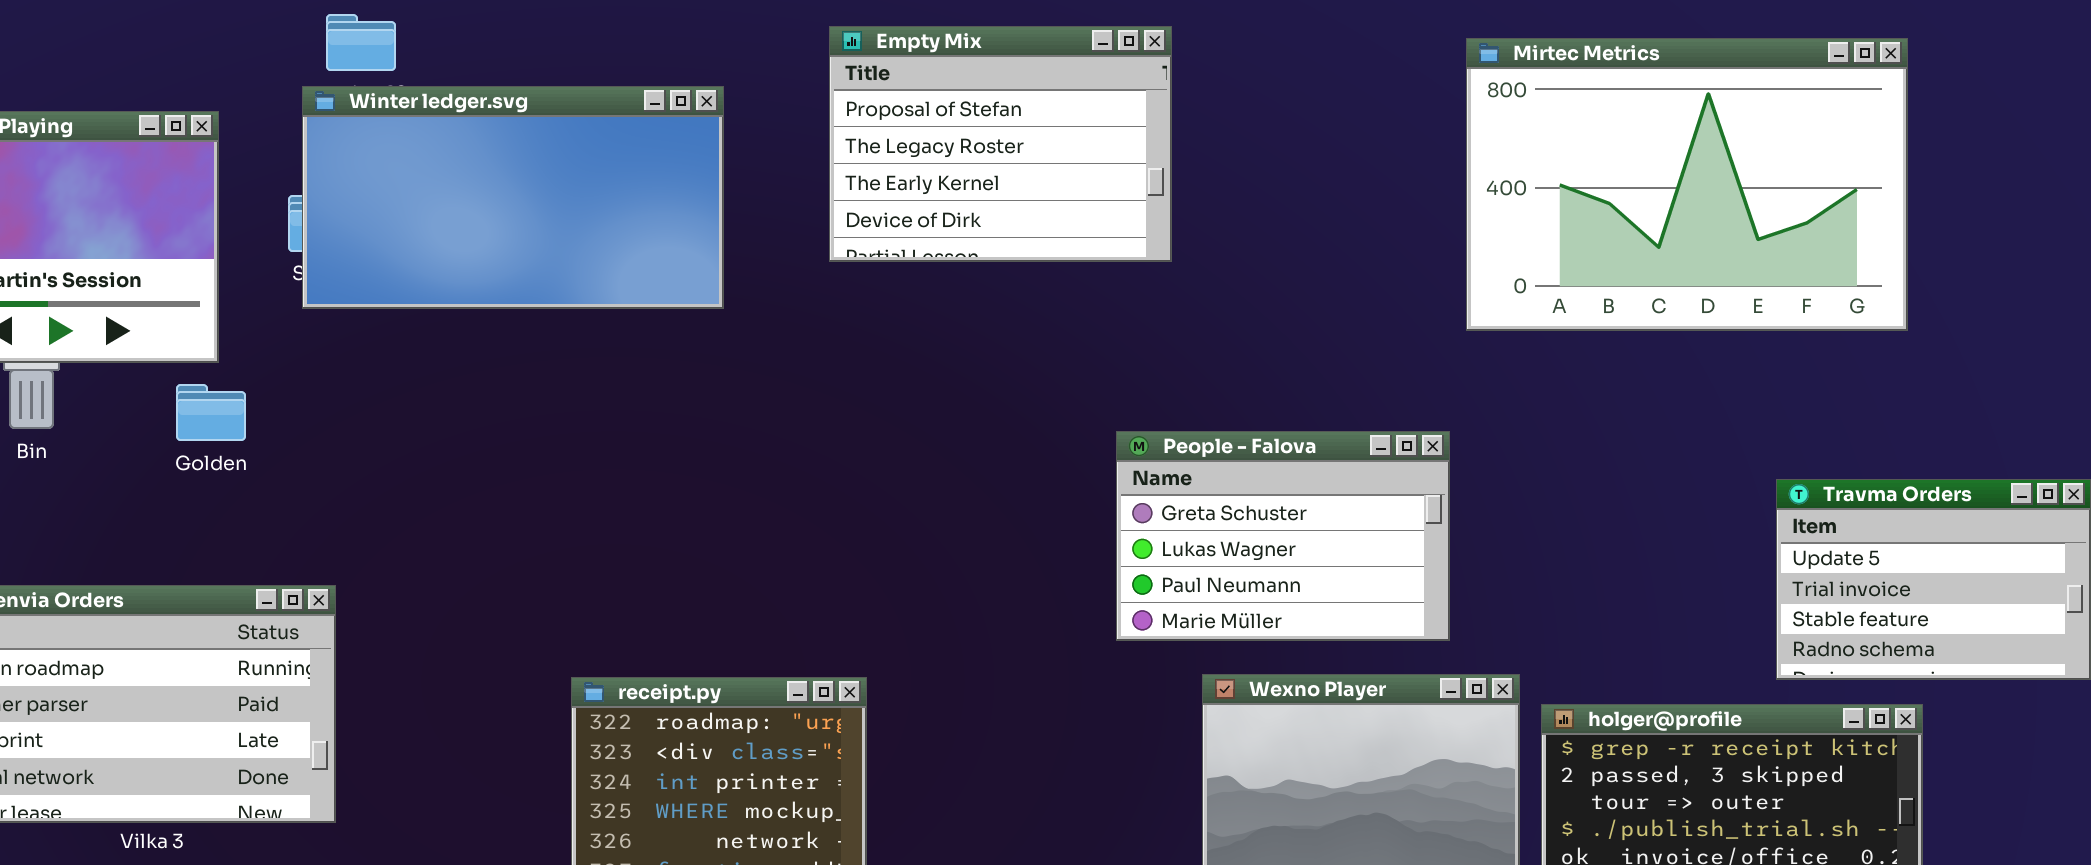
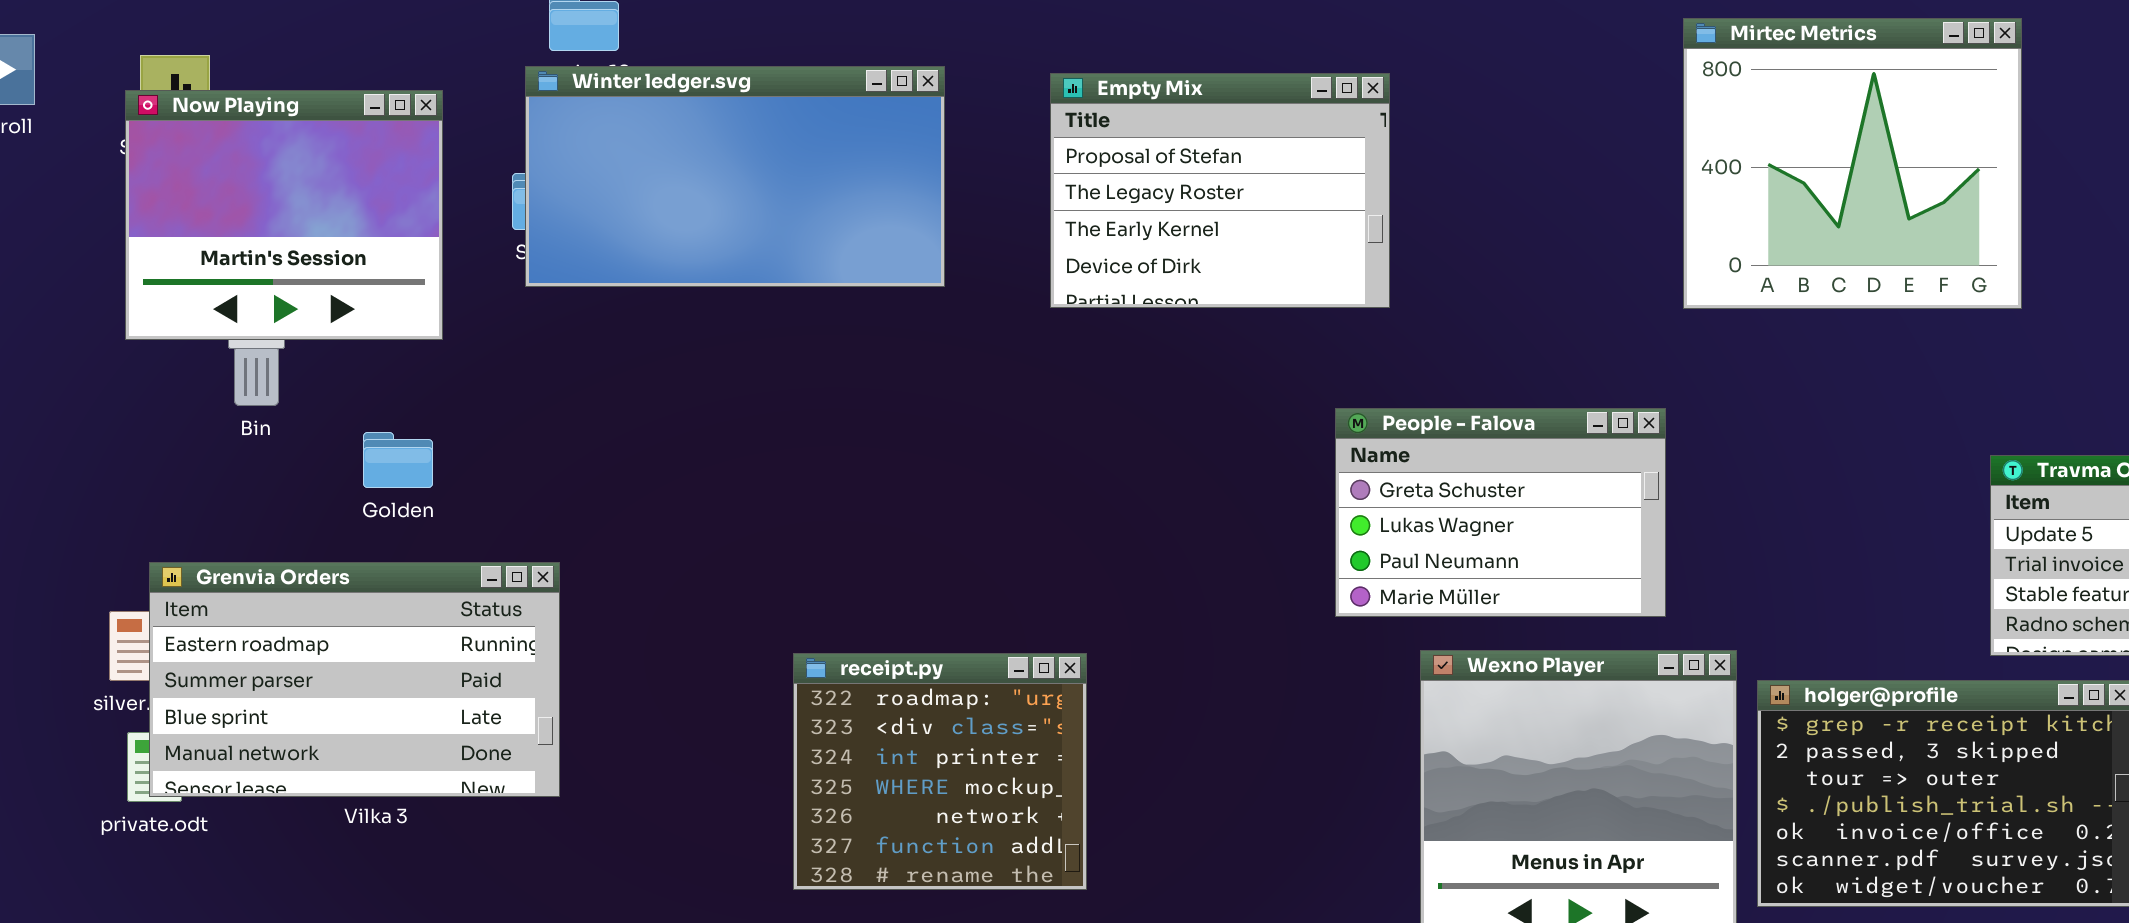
Empty Mix: [829,26,1172,262] -> [1050,73,1390,308], moved
Mirtec Metrics: [1466,38,1908,331] -> [1683,18,2022,309], resized
Golden: [176,384,246,441] -> [363,432,433,488], moved

